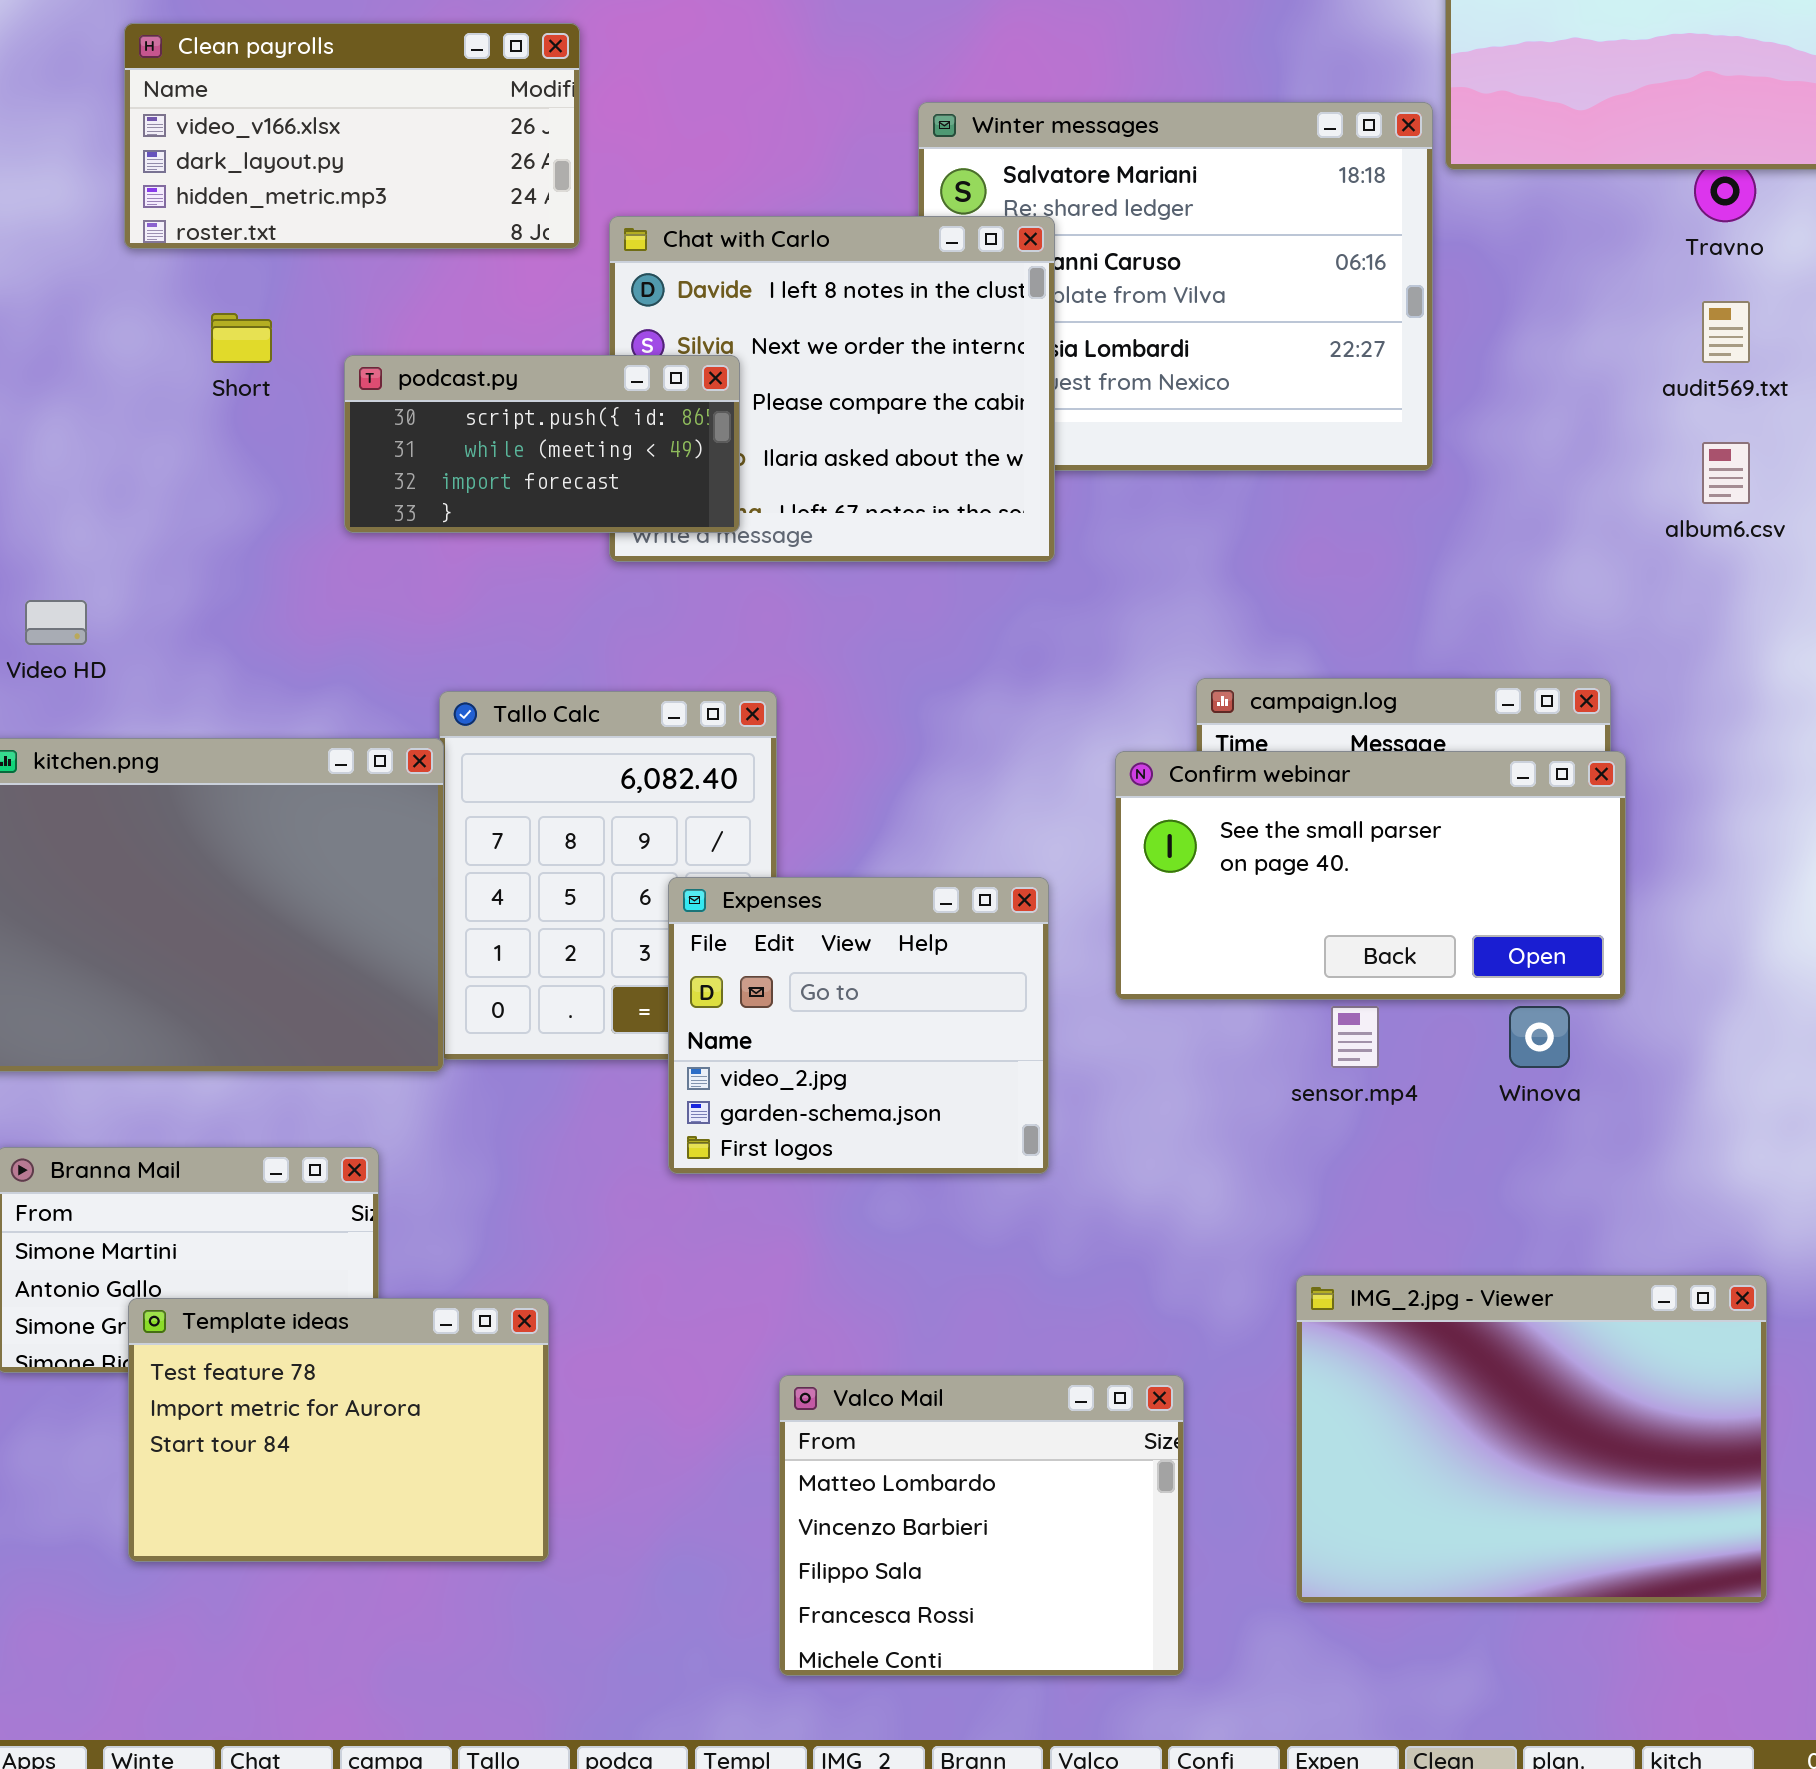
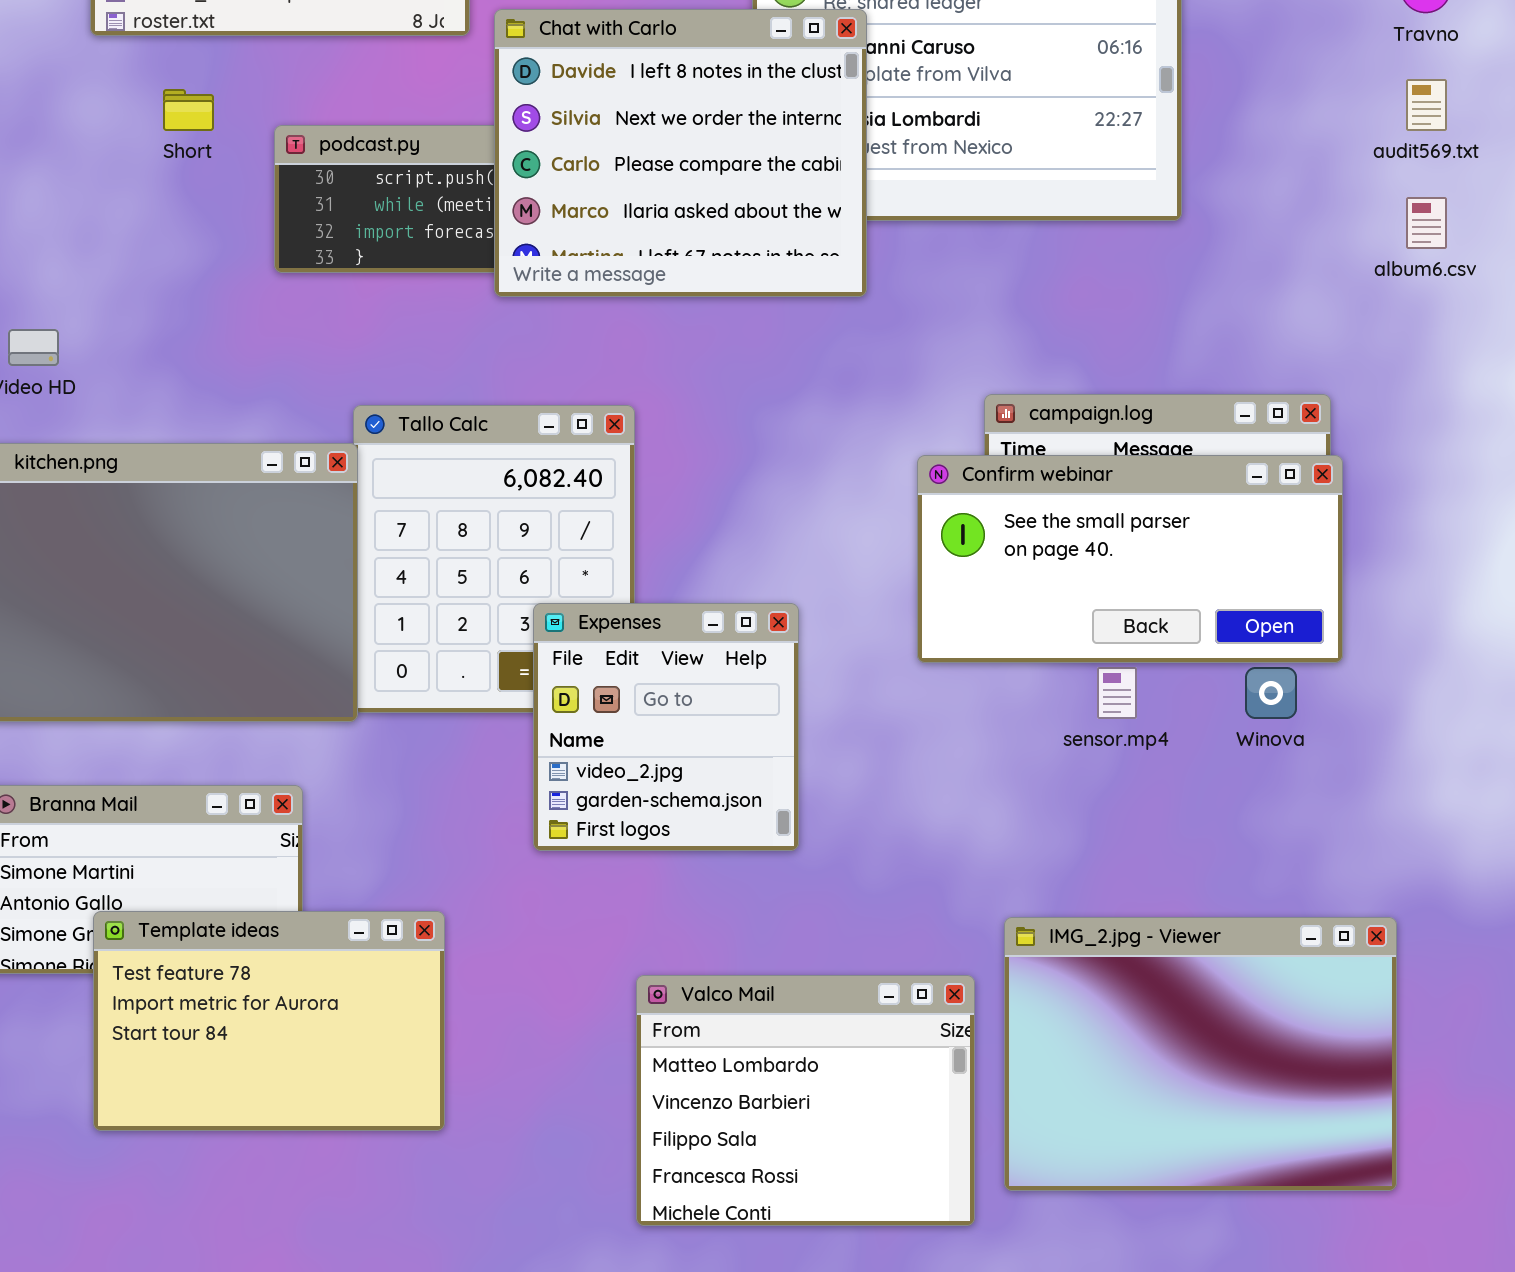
Chat with Carlo: [609,216,1055,562] -> [494,9,867,297], raised
Expenses: [668,877,1049,1174] -> [533,603,799,851], moved, resized
IMG_2.jpg - Viewer: [1296,1275,1767,1603] -> [1004,917,1397,1191], moved

